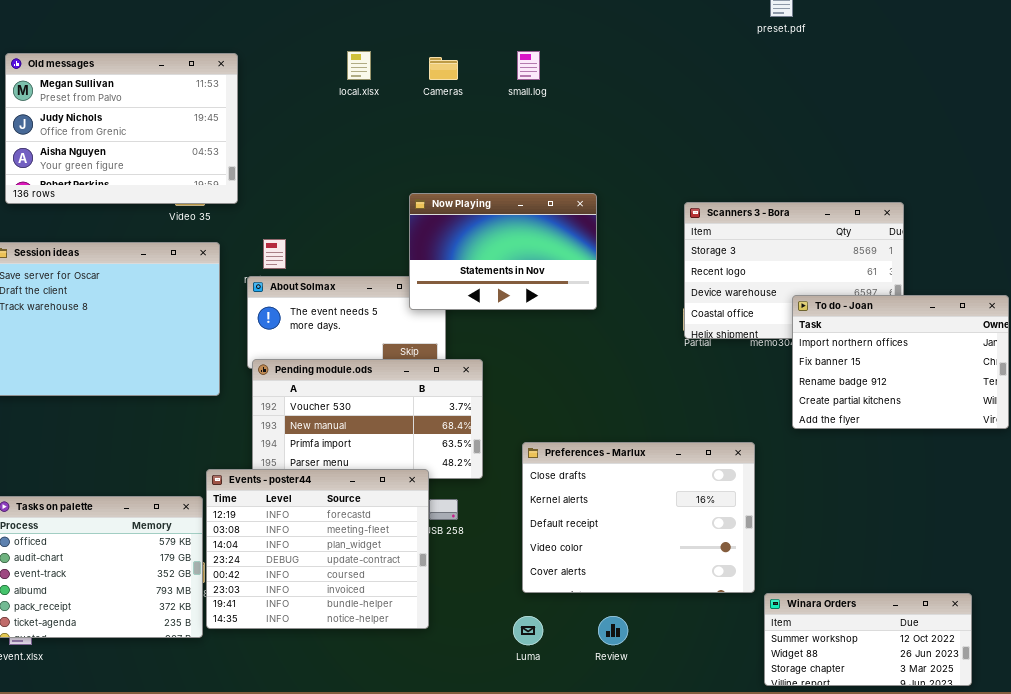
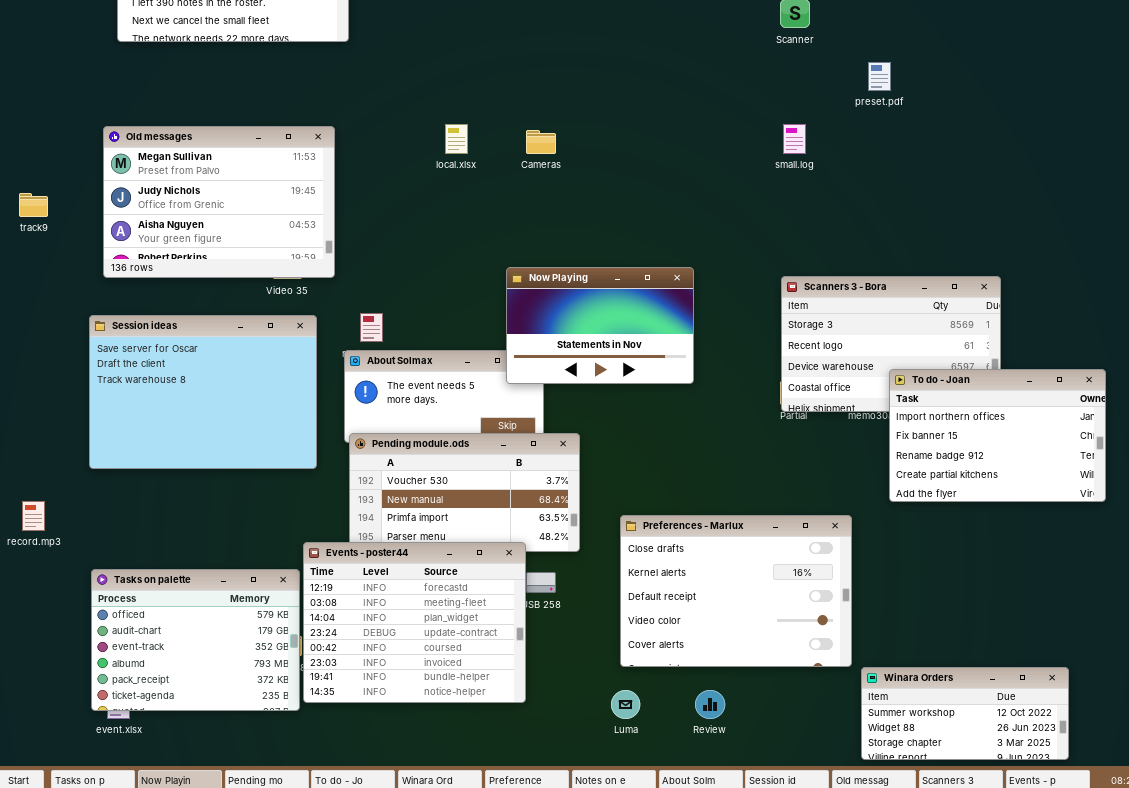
small.log: [517,51,540,80] -> [783,124,806,154], moved

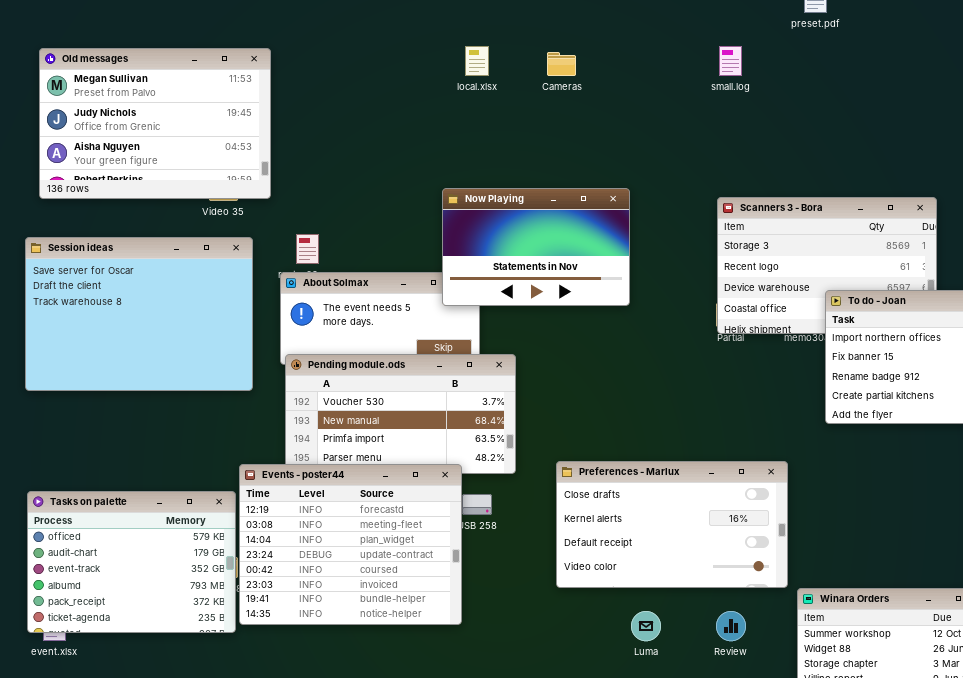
local.xlsx: [445,124,468,154] -> [465,46,489,76], moved
Cameras: [526,130,556,154] -> [547,52,576,76], moved
Preferences - Marlux: [620,515,852,667] -> [556,461,788,588], resized
Luma: [611,690,640,719] -> [631,611,661,641], moved
Review: [695,690,725,719] -> [716,611,746,641], moved

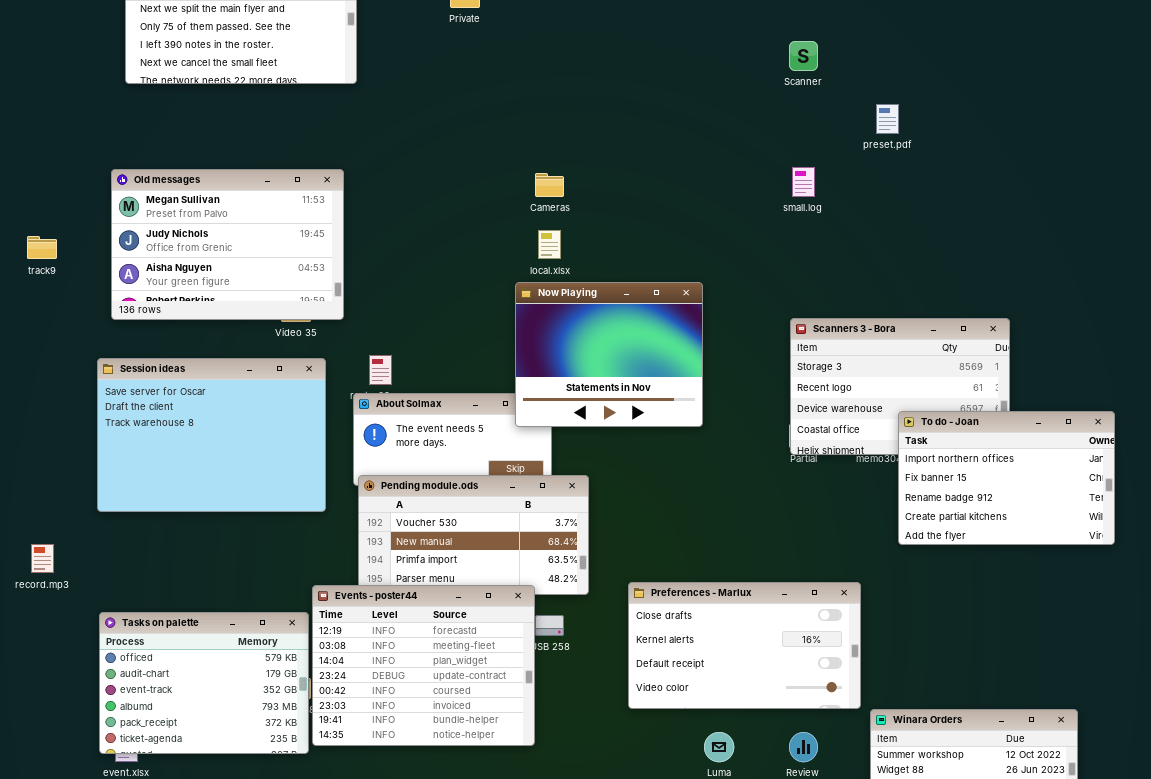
local.xlsx: [465,46,489,76] -> [538,230,561,259], moved
Cameras: [547,52,576,76] -> [535,173,564,197], moved
Now Playing: [442,188,630,306] -> [515,282,703,427], resized

